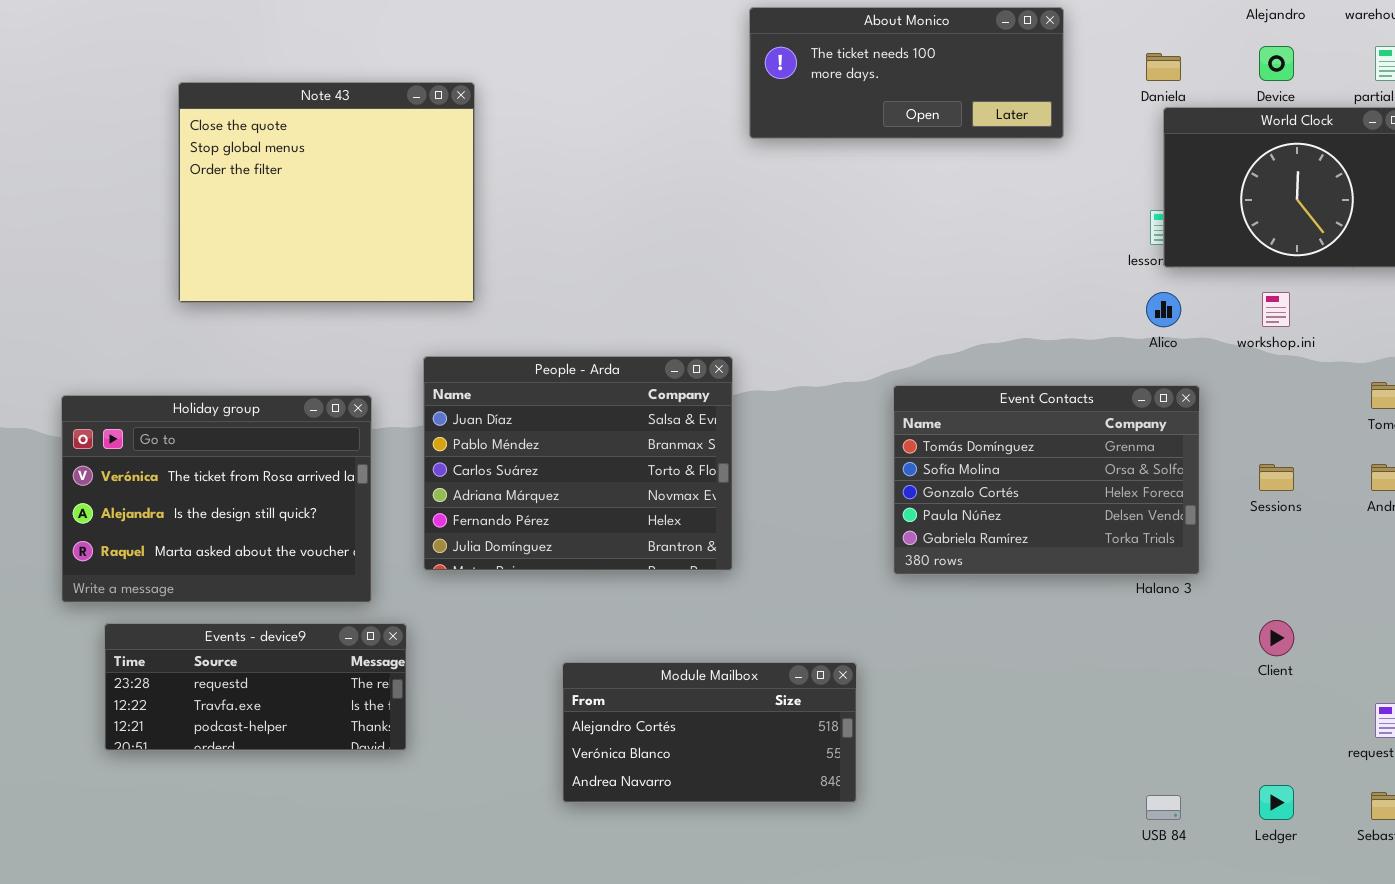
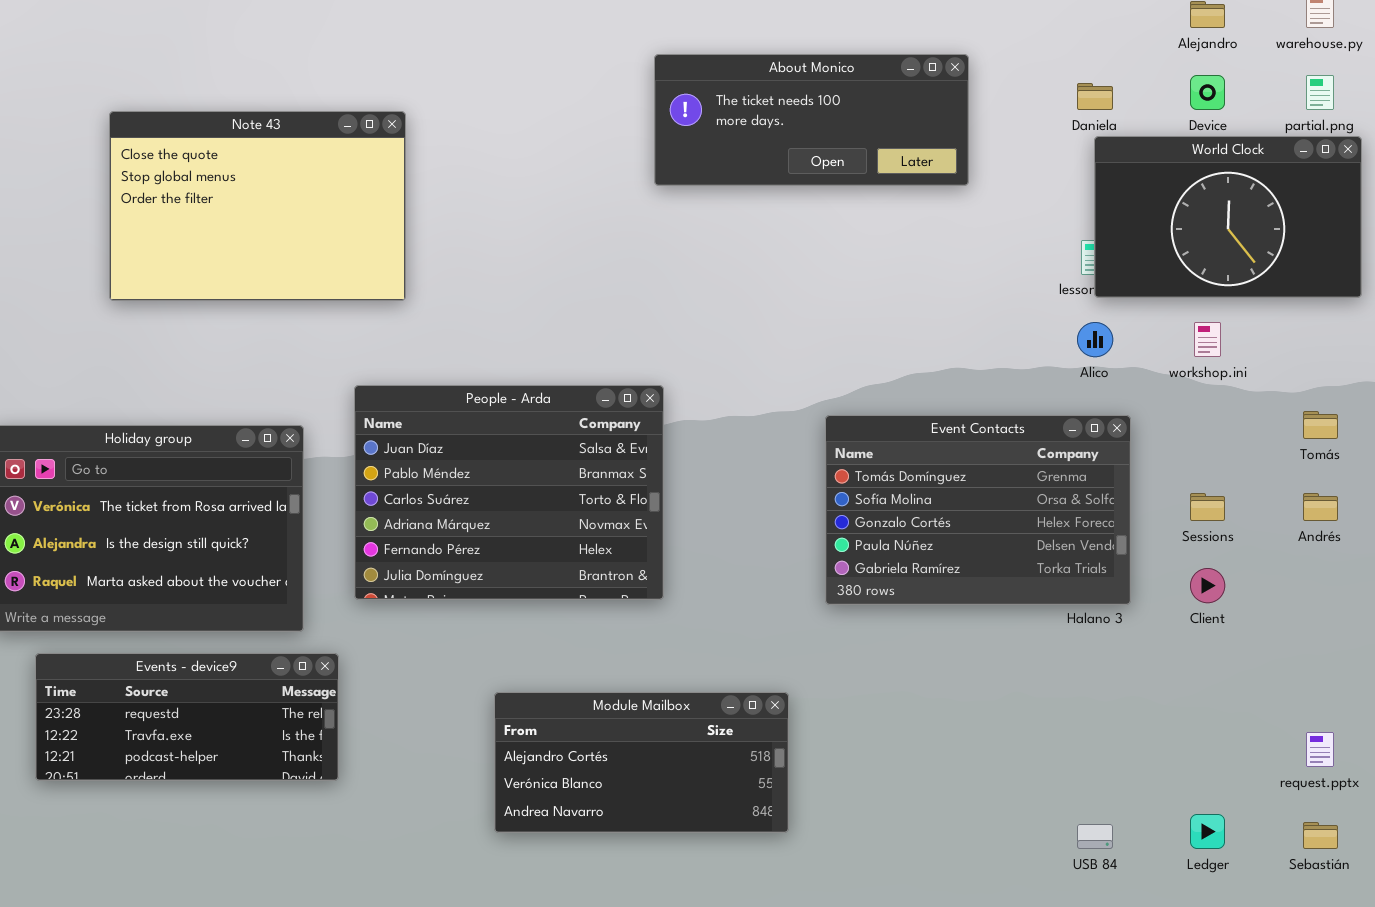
About Monico: [749,7,1064,139] -> [654,54,969,186], moved
Note 43: [178,82,475,303] -> [109,111,406,301], resized
Client: [1259,620,1294,656] -> [1190,568,1225,603], moved

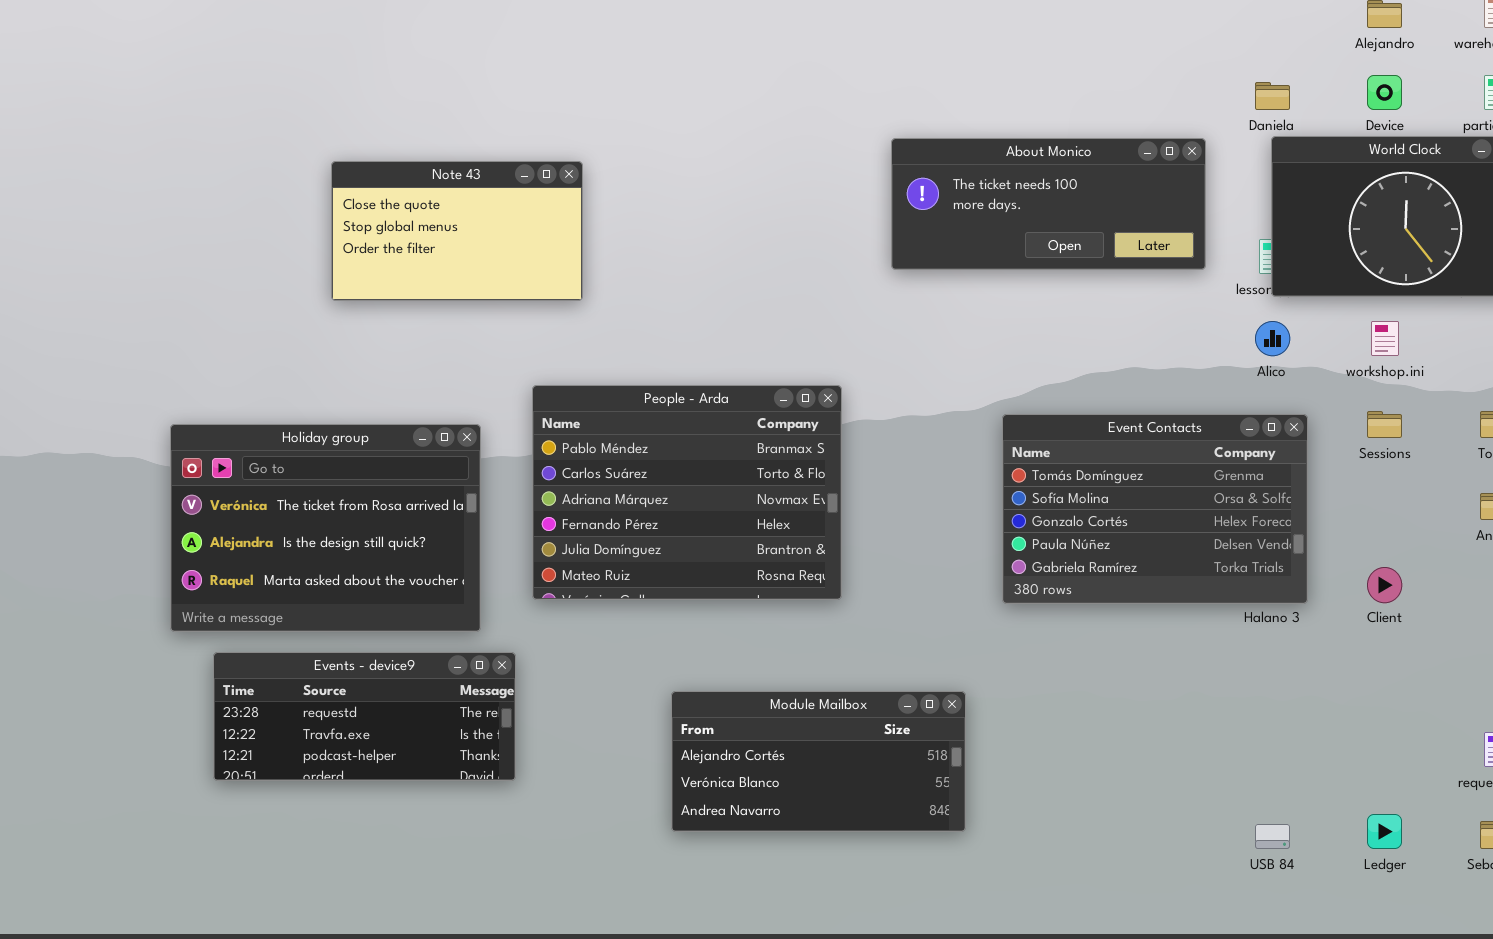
About Monico: [654,54,969,186] -> [891,138,1206,270], moved
Note 43: [109,111,406,301] -> [331,161,583,301], resized
People - Arda: [354,385,664,600] -> [532,385,842,600], scrolled down 1 row
Sessions: [1190,493,1225,521] -> [1367,411,1402,438], moved

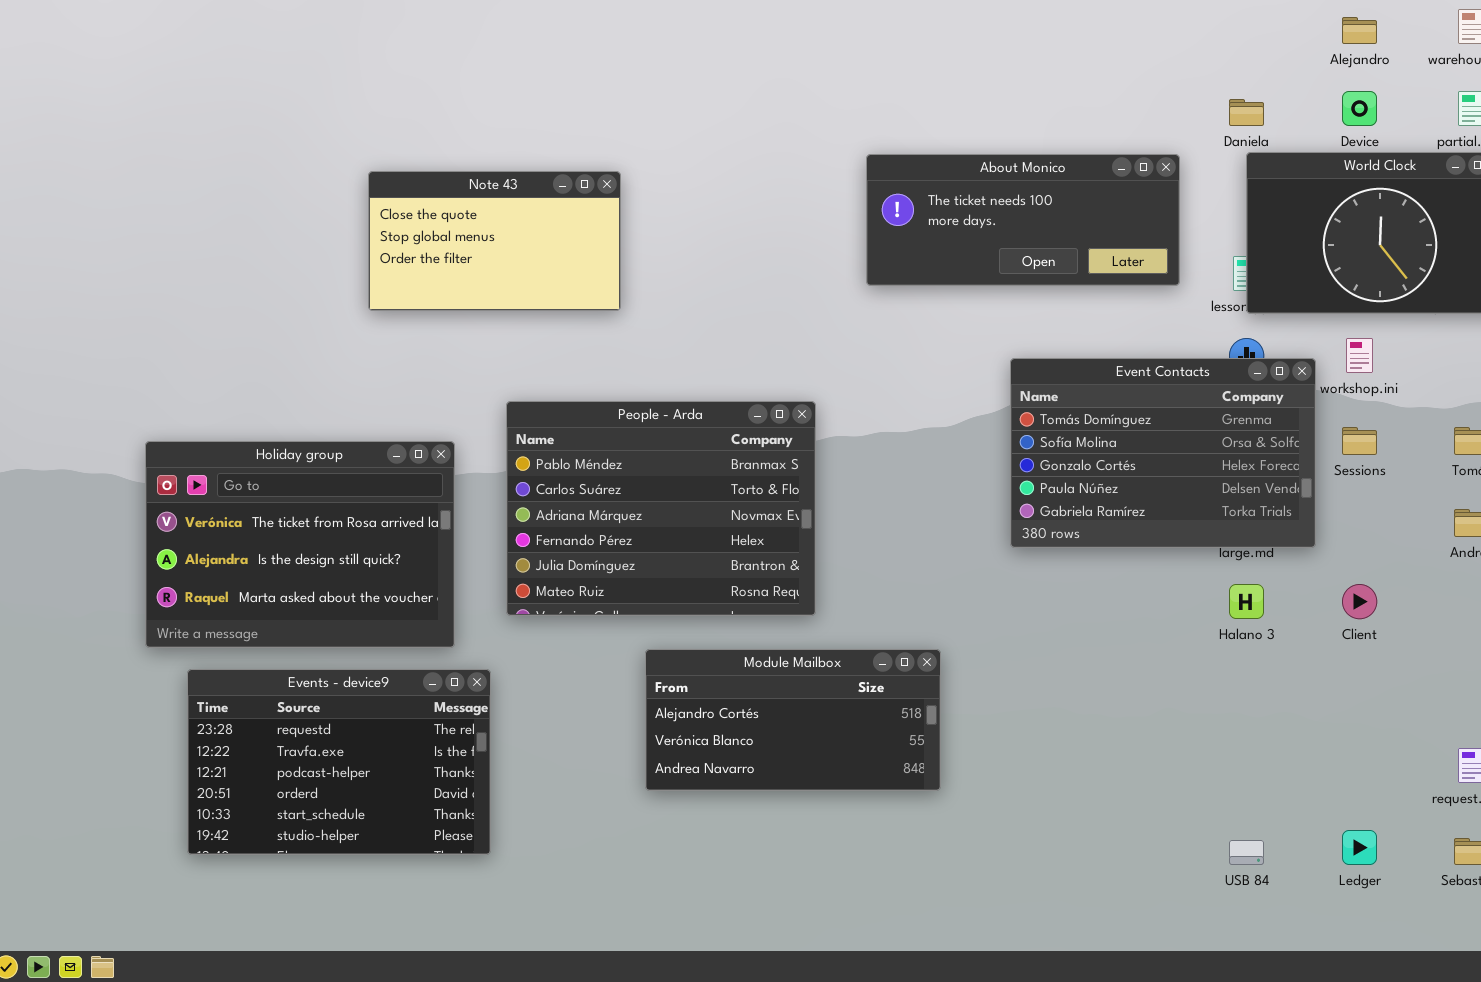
Note 43: [331,161,583,301] -> [368,171,621,311], moved
Event Contacts: [1002,414,1308,604] -> [1010,358,1316,548], moved
Events - device9: [213,652,516,781] -> [187,669,491,855], resized
Module Mailbox: [671,691,966,832] -> [645,649,941,791], moved

